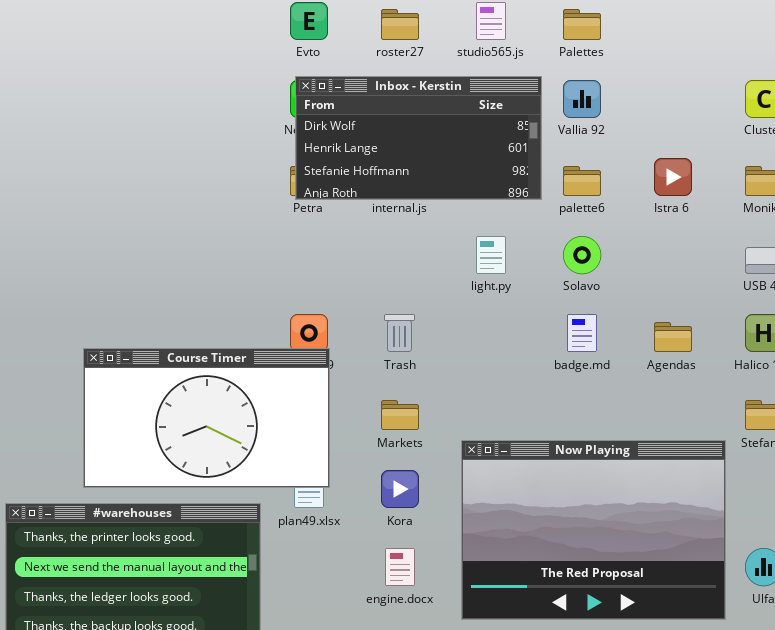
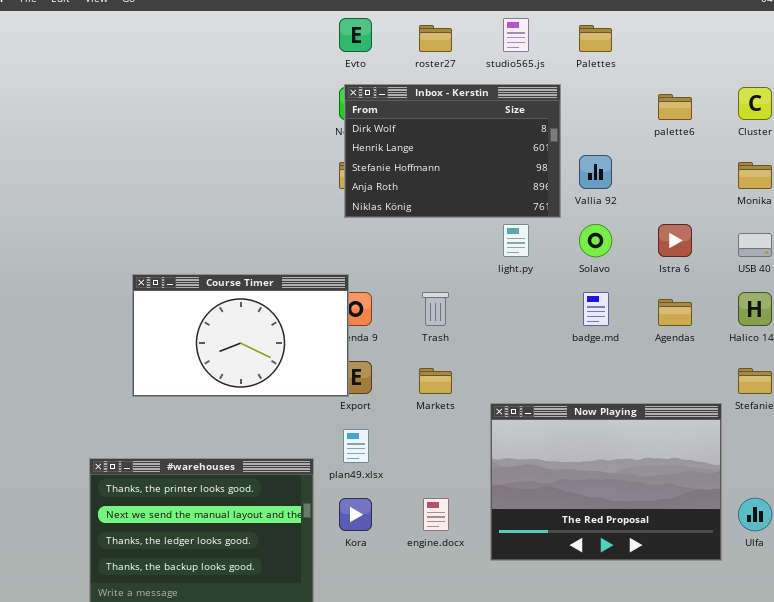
Inbox - Kerstin: [295,76,542,200] -> [344,84,561,218], resized
Vallia 92: [563,80,601,118] -> [579,155,612,189], moved
Istra 6: [654,158,692,196] -> [658,224,692,257], moved
palette6: [563,166,601,196] -> [658,94,692,120], moved
Course Timer: [83,348,330,488] -> [132,274,349,397], moved
Kora: [381,470,419,508] -> [339,498,372,531], moved

